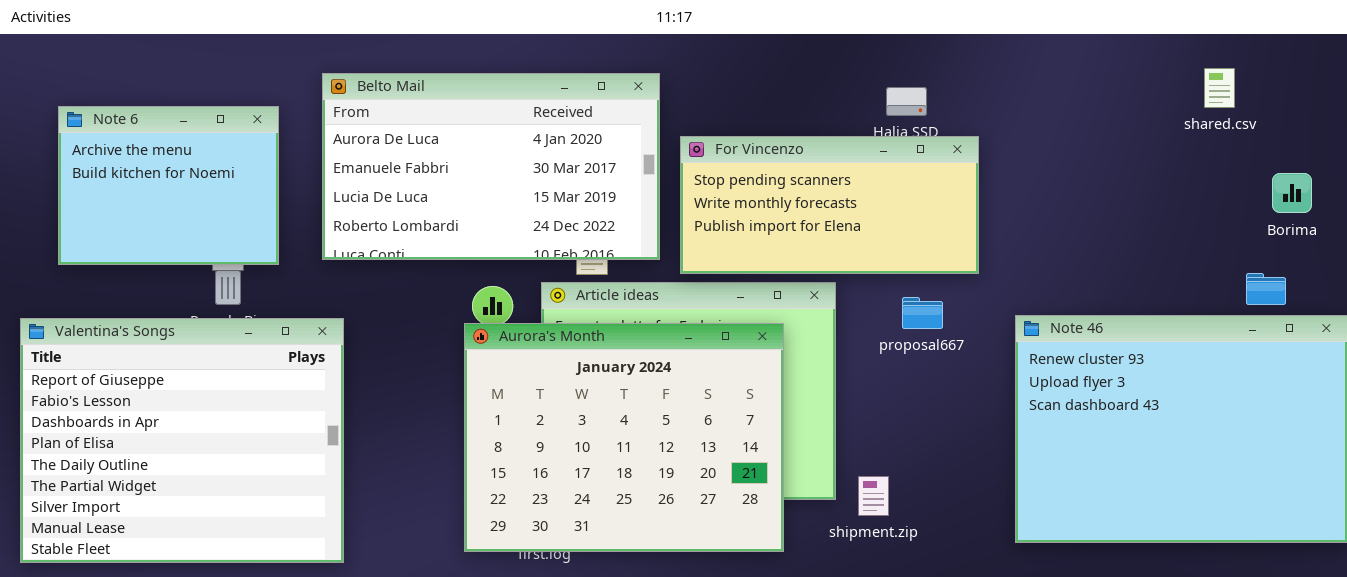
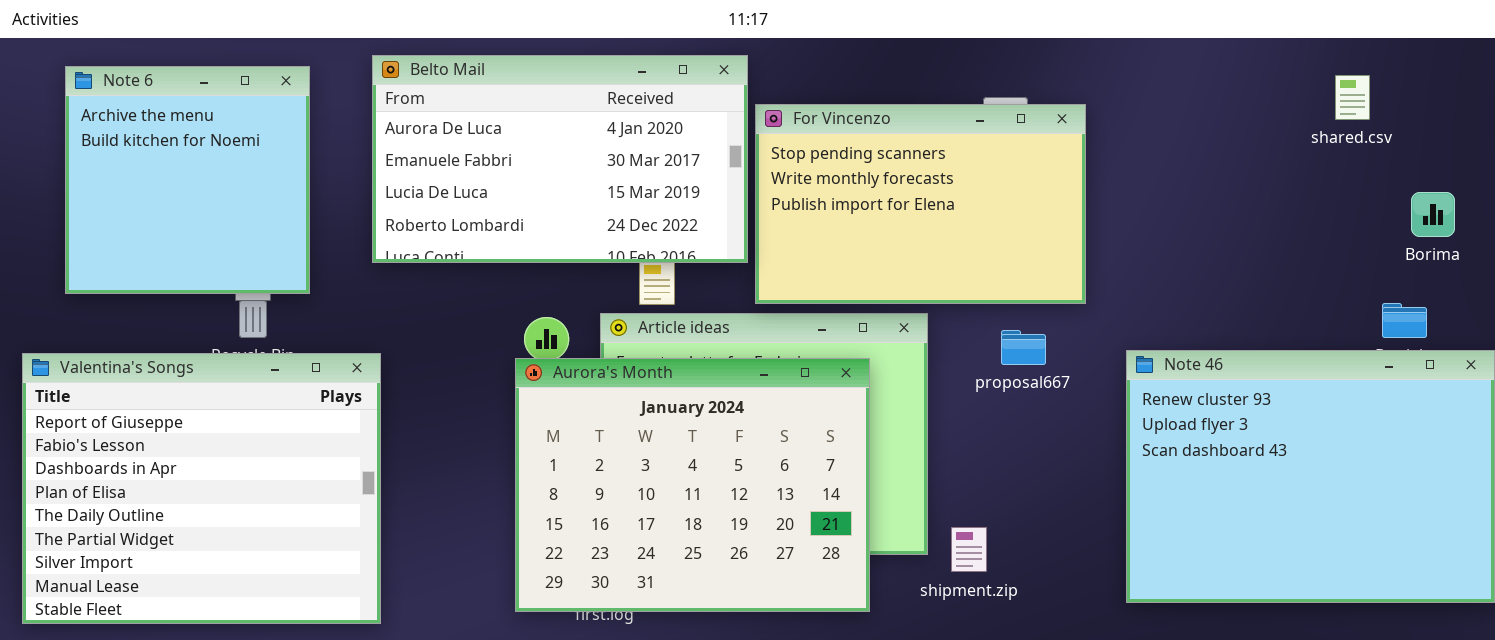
Belto Mail: [322,73,660,260] -> [372,55,748,263], moved
Note 6: [58,106,279,265] -> [65,66,310,294], resized
For Vincenzo: [680,136,979,274] -> [755,104,1086,304], resized

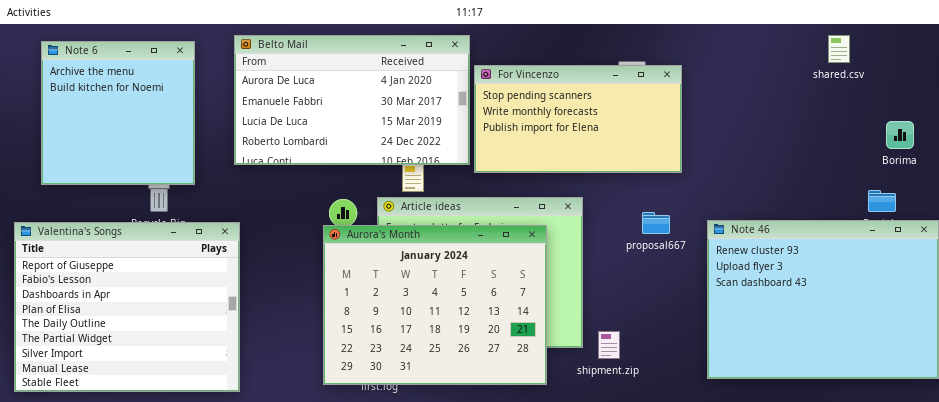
shared.csv: [1335,75,1370,120] -> [828,35,850,63], moved
For Vincenzo: [755,104,1086,304] -> [474,65,682,173], resized
proposal667: [1001,330,1046,365] -> [642,212,670,234], moved

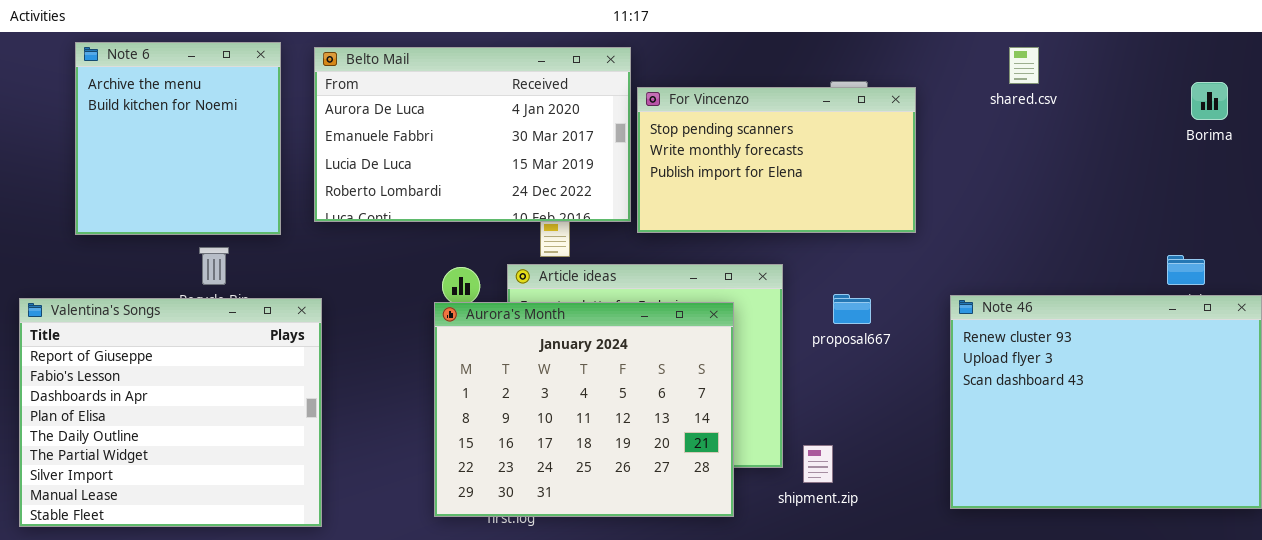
shared.csv: [828,35,850,63] -> [1009,47,1039,84], moved
Note 6: [41,41,195,185] -> [75,42,281,235], moved
Borima: [886,121,914,149] -> [1191,82,1228,120], moved
proposal667: [642,212,670,234] -> [833,294,871,324], moved

